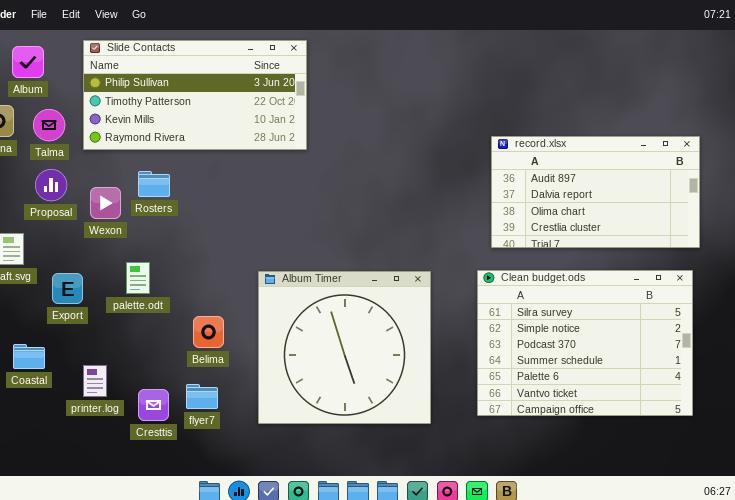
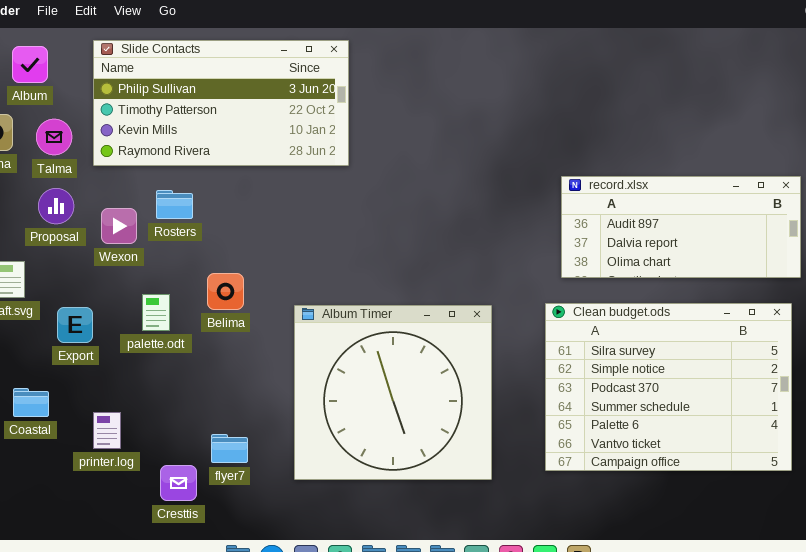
record.xlsx: [491,136,700,248] -> [561,176,801,278], resized
Belima: [193,316,224,348] -> [207,273,244,310], moved
Cresttis: [138,389,169,421] -> [160,465,197,501], moved

